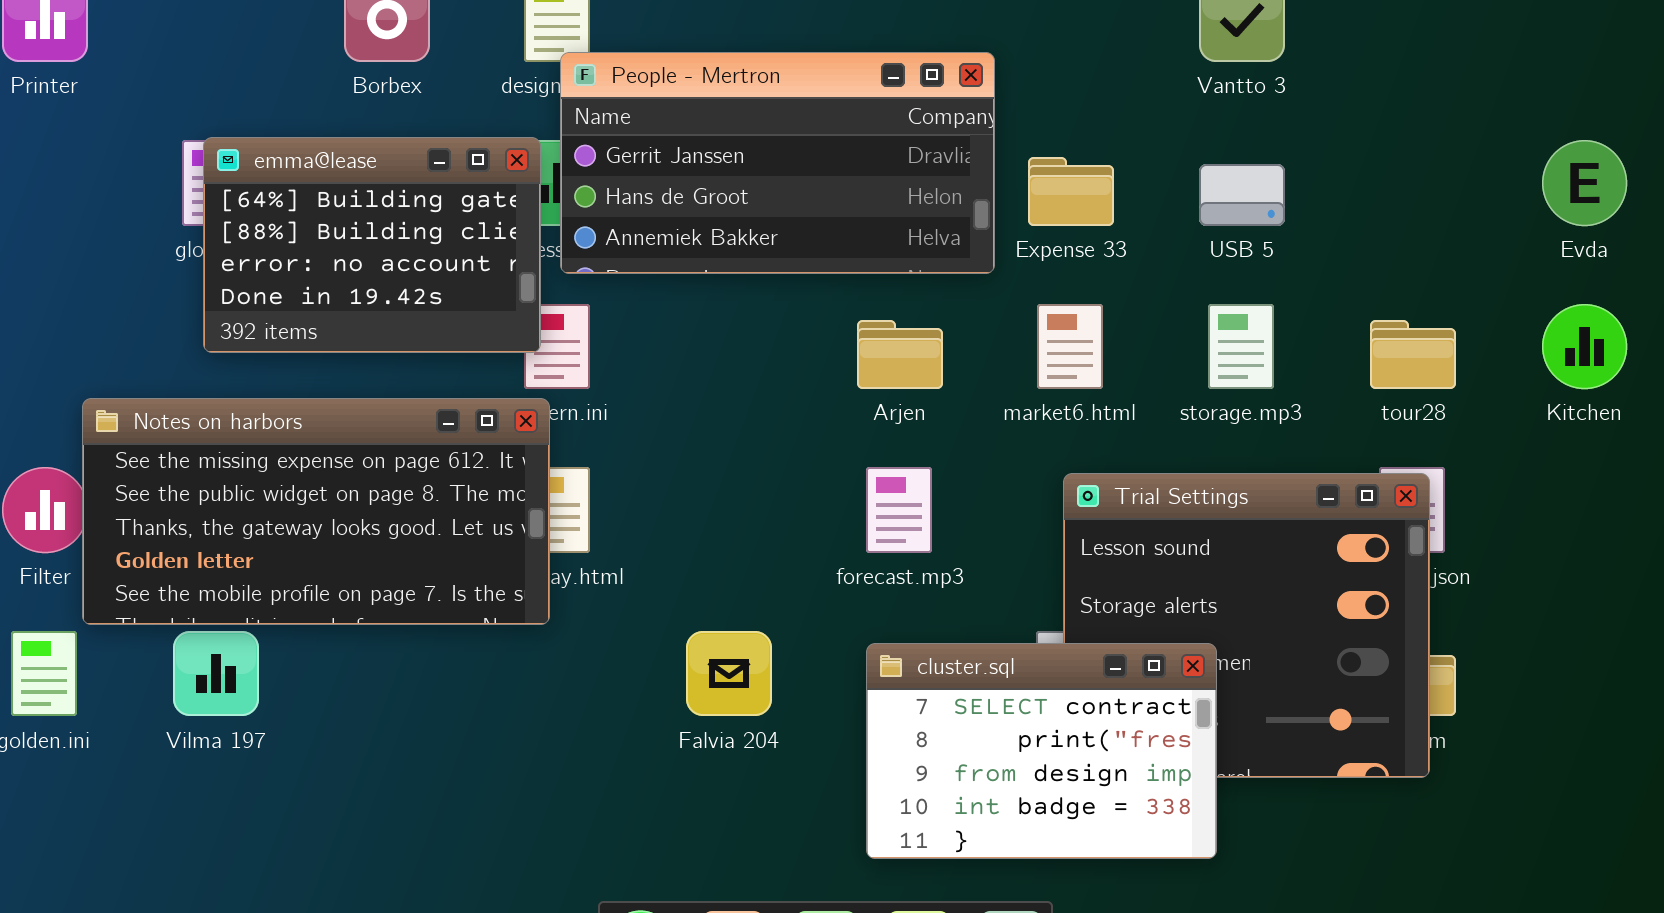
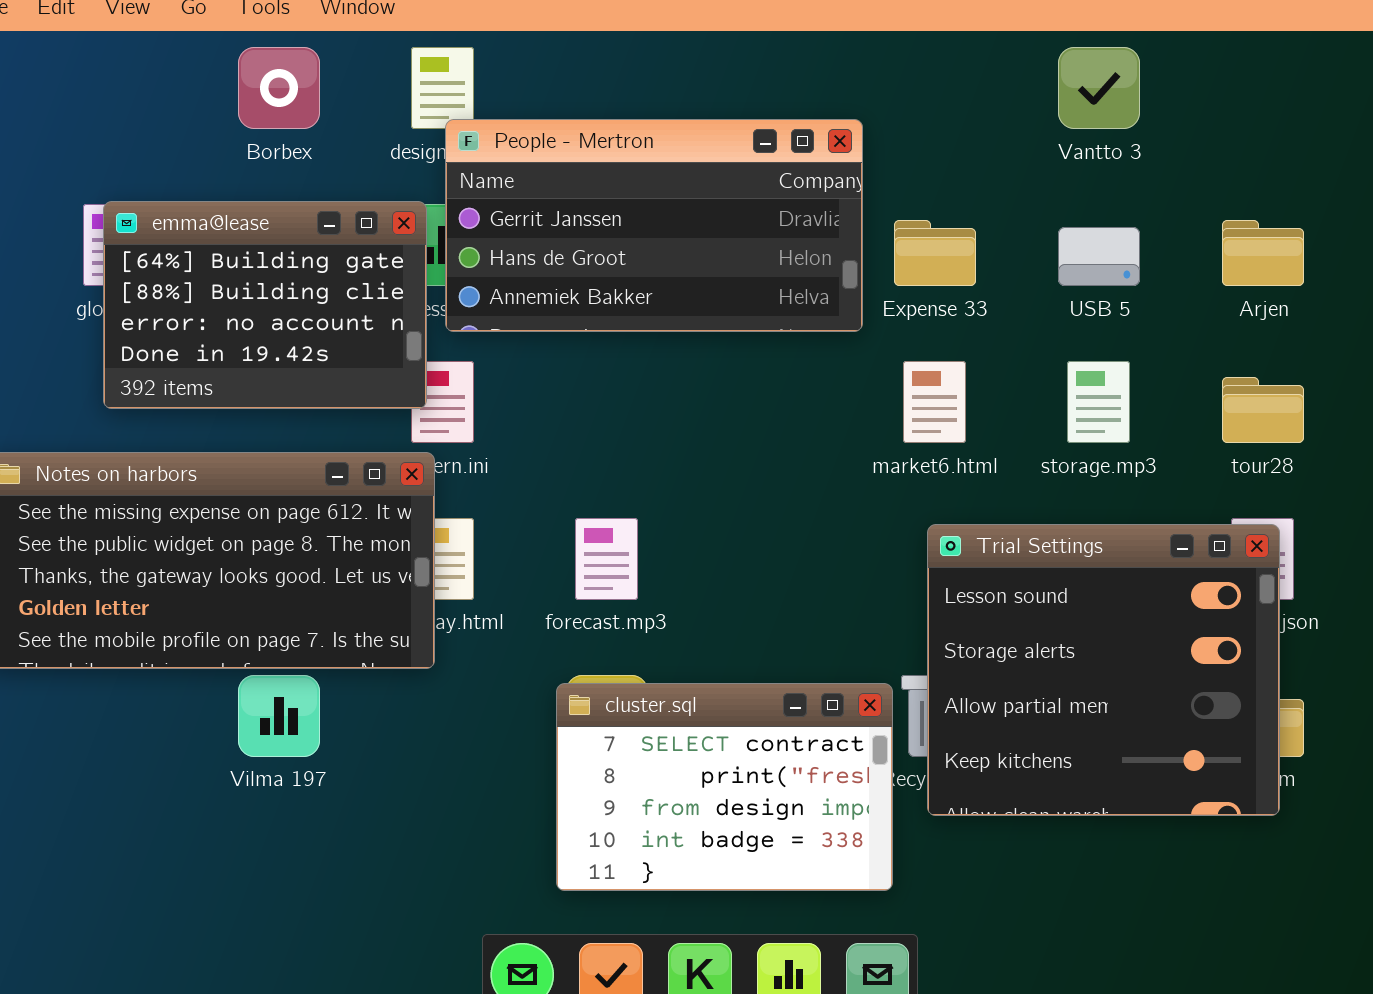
Arjen: [857,320,943,389] -> [1222,220,1304,286], moved
forecast.mp3: [866,467,932,553] -> [575,518,638,600], moved
Vilma 197: [173,631,259,716] -> [238,675,320,757], moved
cluster.sql: [866,643,1217,859] -> [556,683,893,891], moved

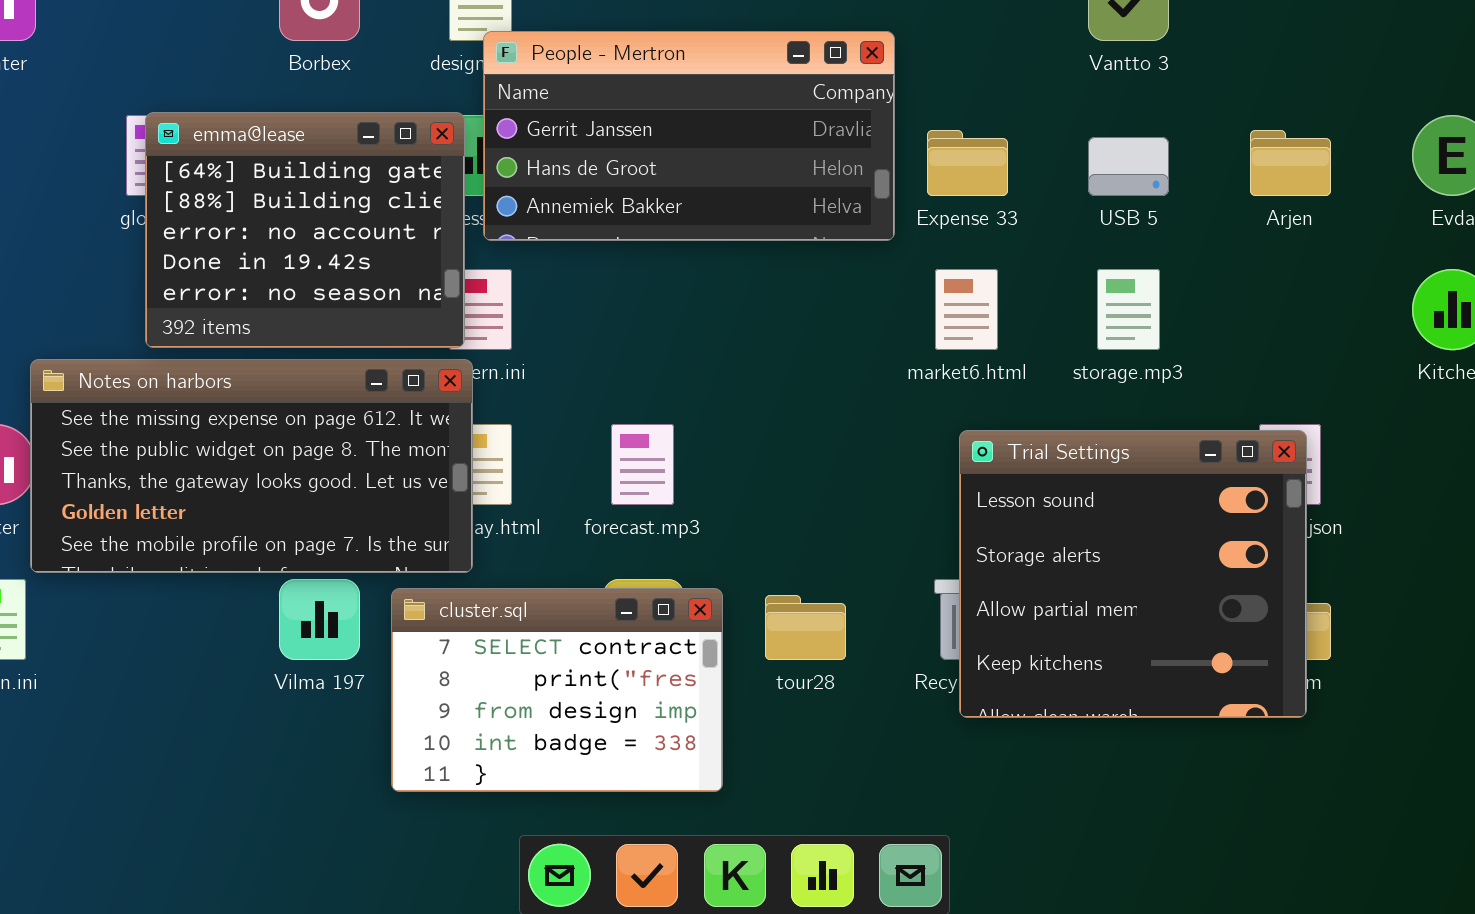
emma@lease: [103,201,427,409] -> [145,112,465,348], resized
tour28: [1222,377,1304,443] -> [765,595,846,660], moved
cluster.sql: [556,683,893,891] -> [391,588,723,792], moved

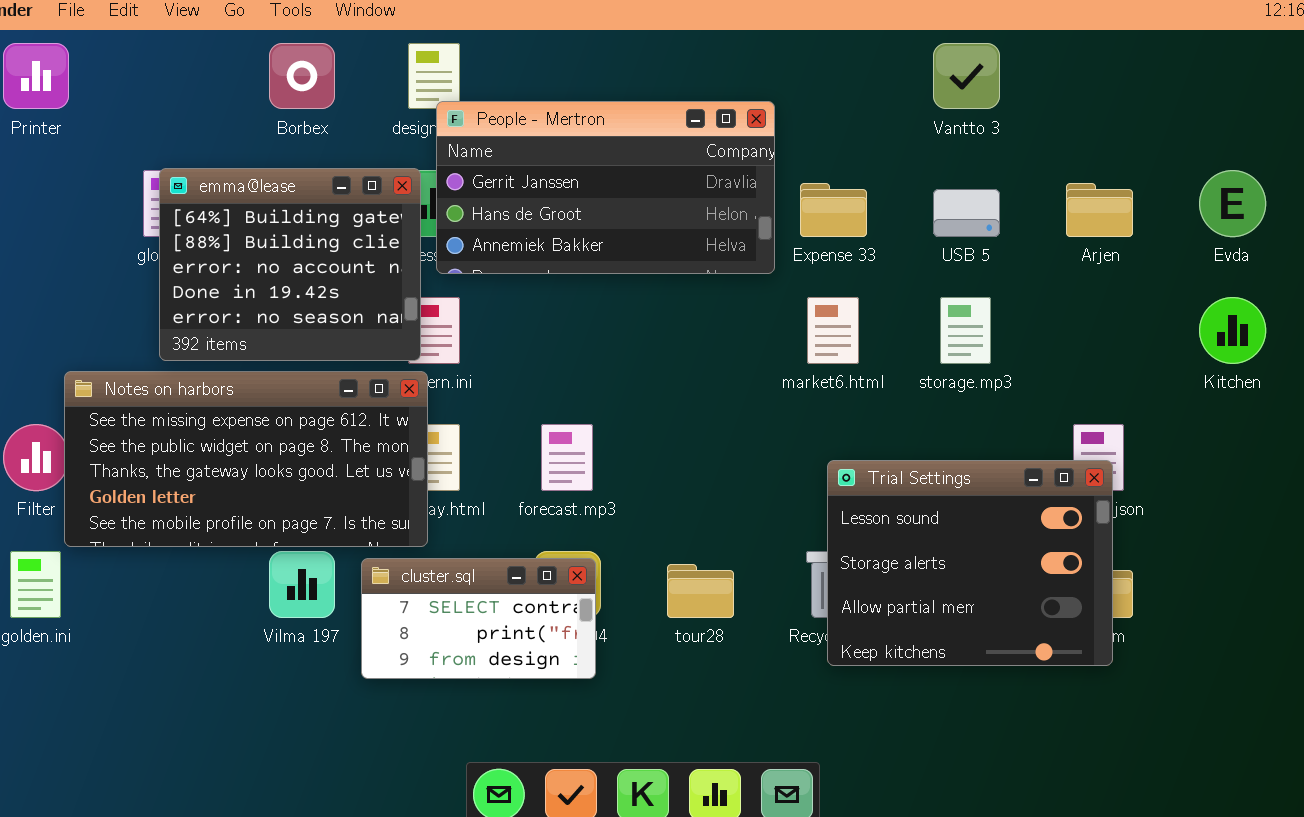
Trial Settings: [959,430,1307,718] -> [827,460,1113,666], resized
cluster.sql: [391,588,723,792] -> [361,558,596,679], resized

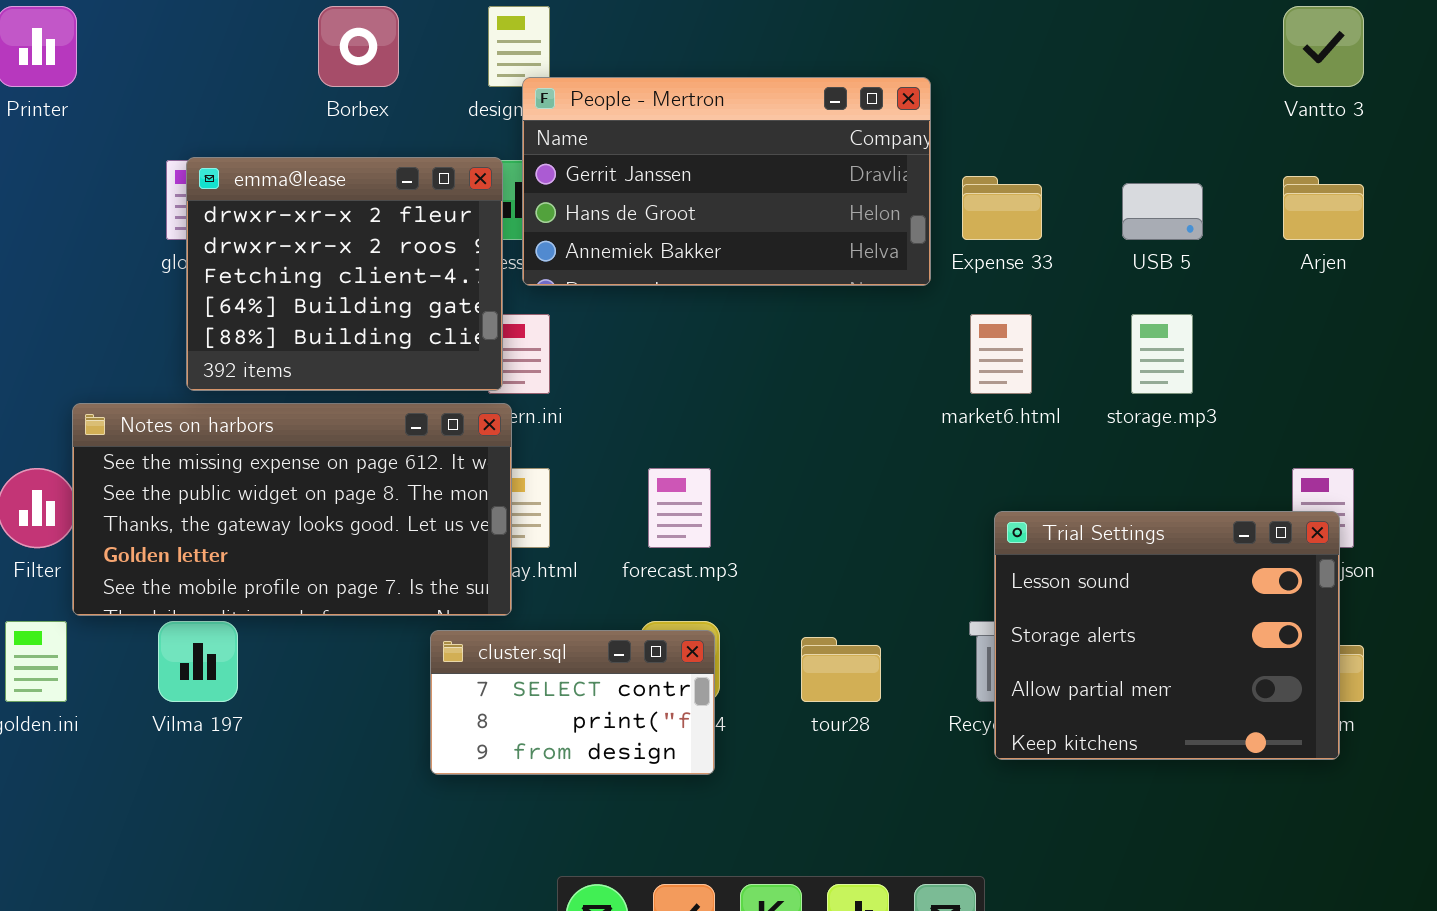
Vantto 3: [933,43,1000,109] -> [1283,6,1364,87], moved
emma@lease: [159,168,421,361] -> [186,157,503,391], scrolled up 3 rows
Vilma 197: [269,551,335,618] -> [158,621,238,702], moved

